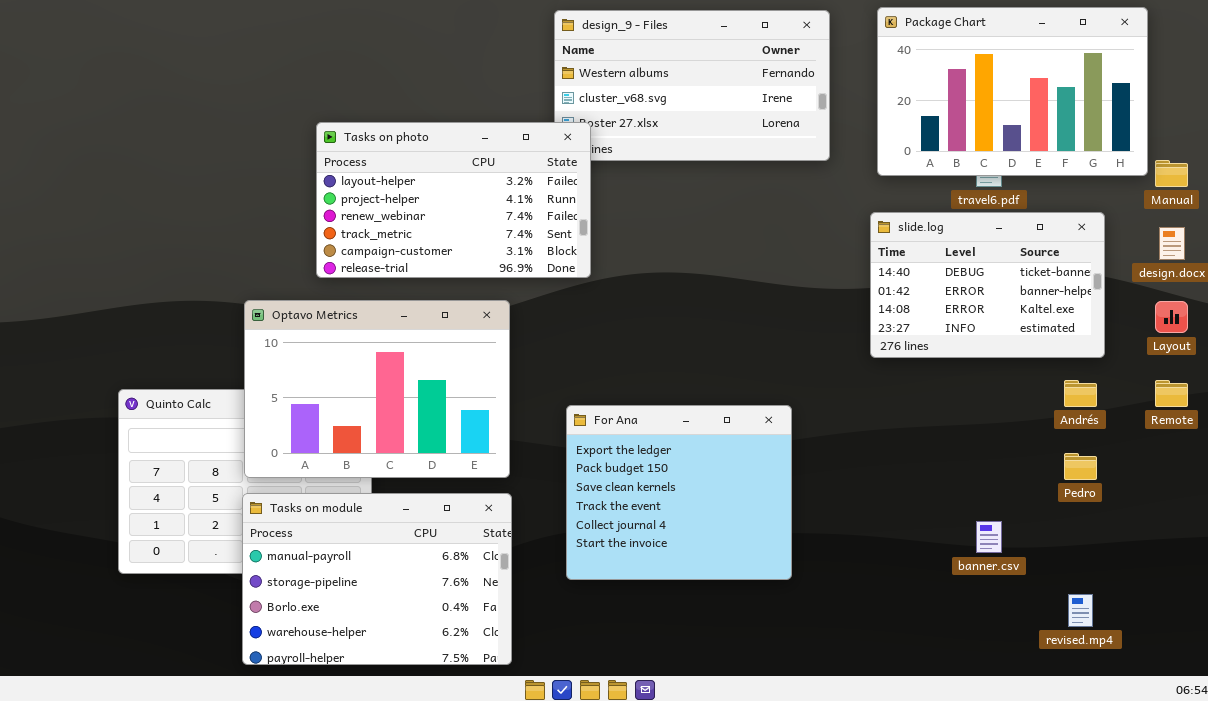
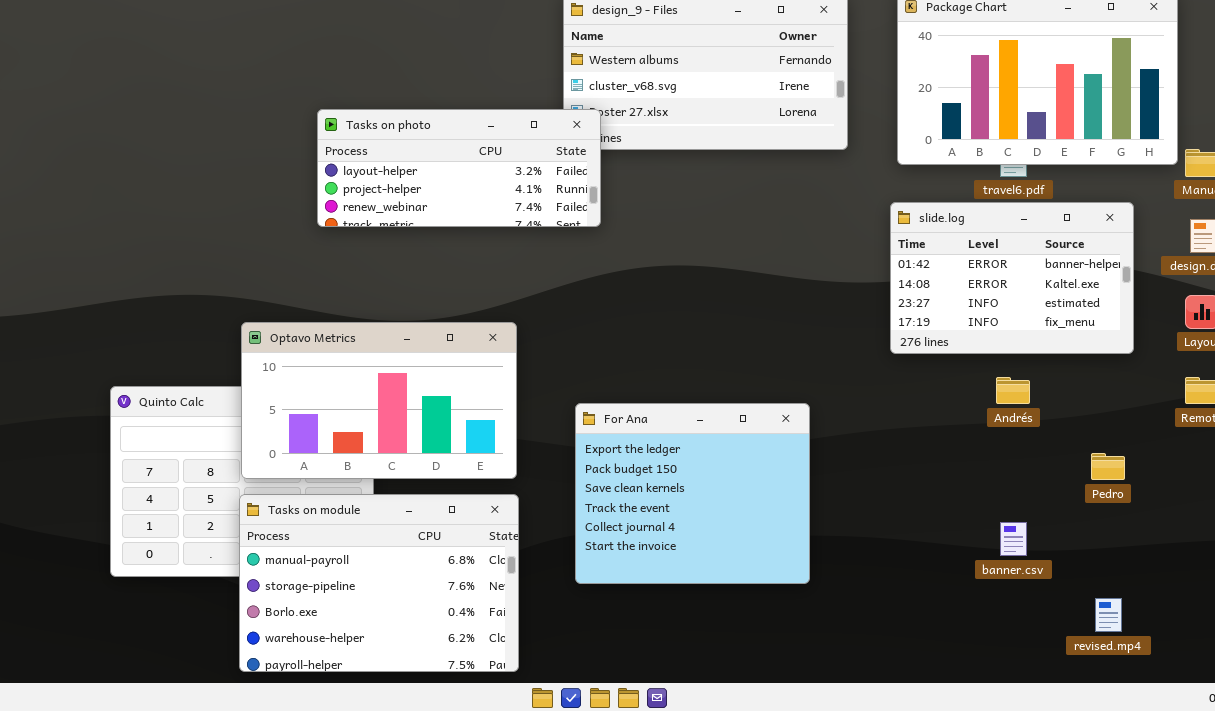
Tasks on photo: [316,122,591,278] -> [317,109,601,227], resized
slide.log: [870,212,1105,358] -> [890,202,1134,354], scrolled down 1 row
Optavo Metrics: [244,300,510,478] -> [241,322,517,479], resized
Andrés: [1064,380,1097,407] -> [996,377,1030,404], moved

